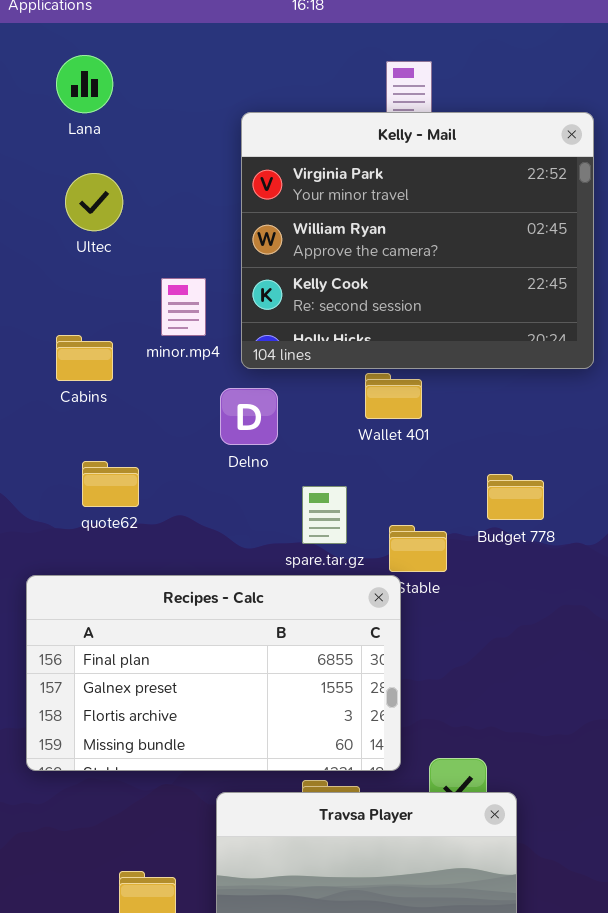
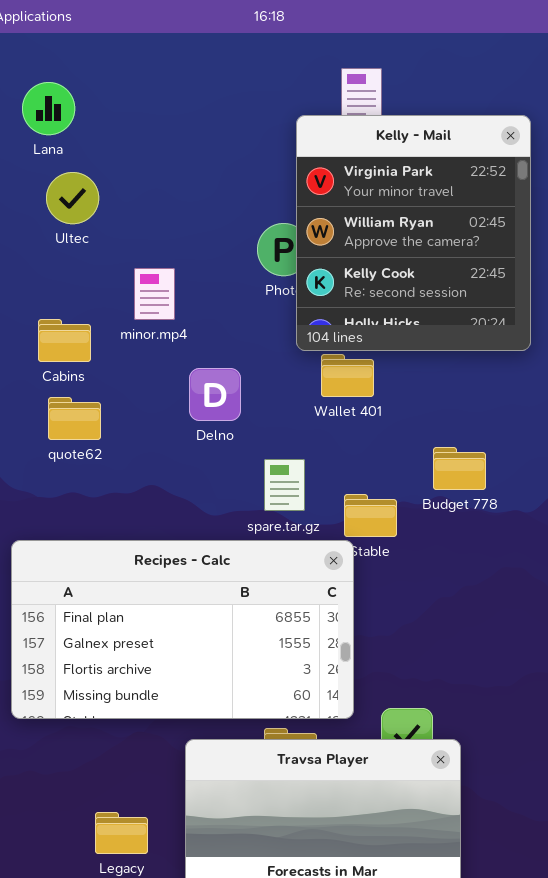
Lana: [56,55,113,113] -> [22,82,75,135], moved
Kelly - Mail: [241,112,594,369] -> [296,115,531,351], resized
quote62: [82,461,139,507] -> [48,397,101,440], moved

